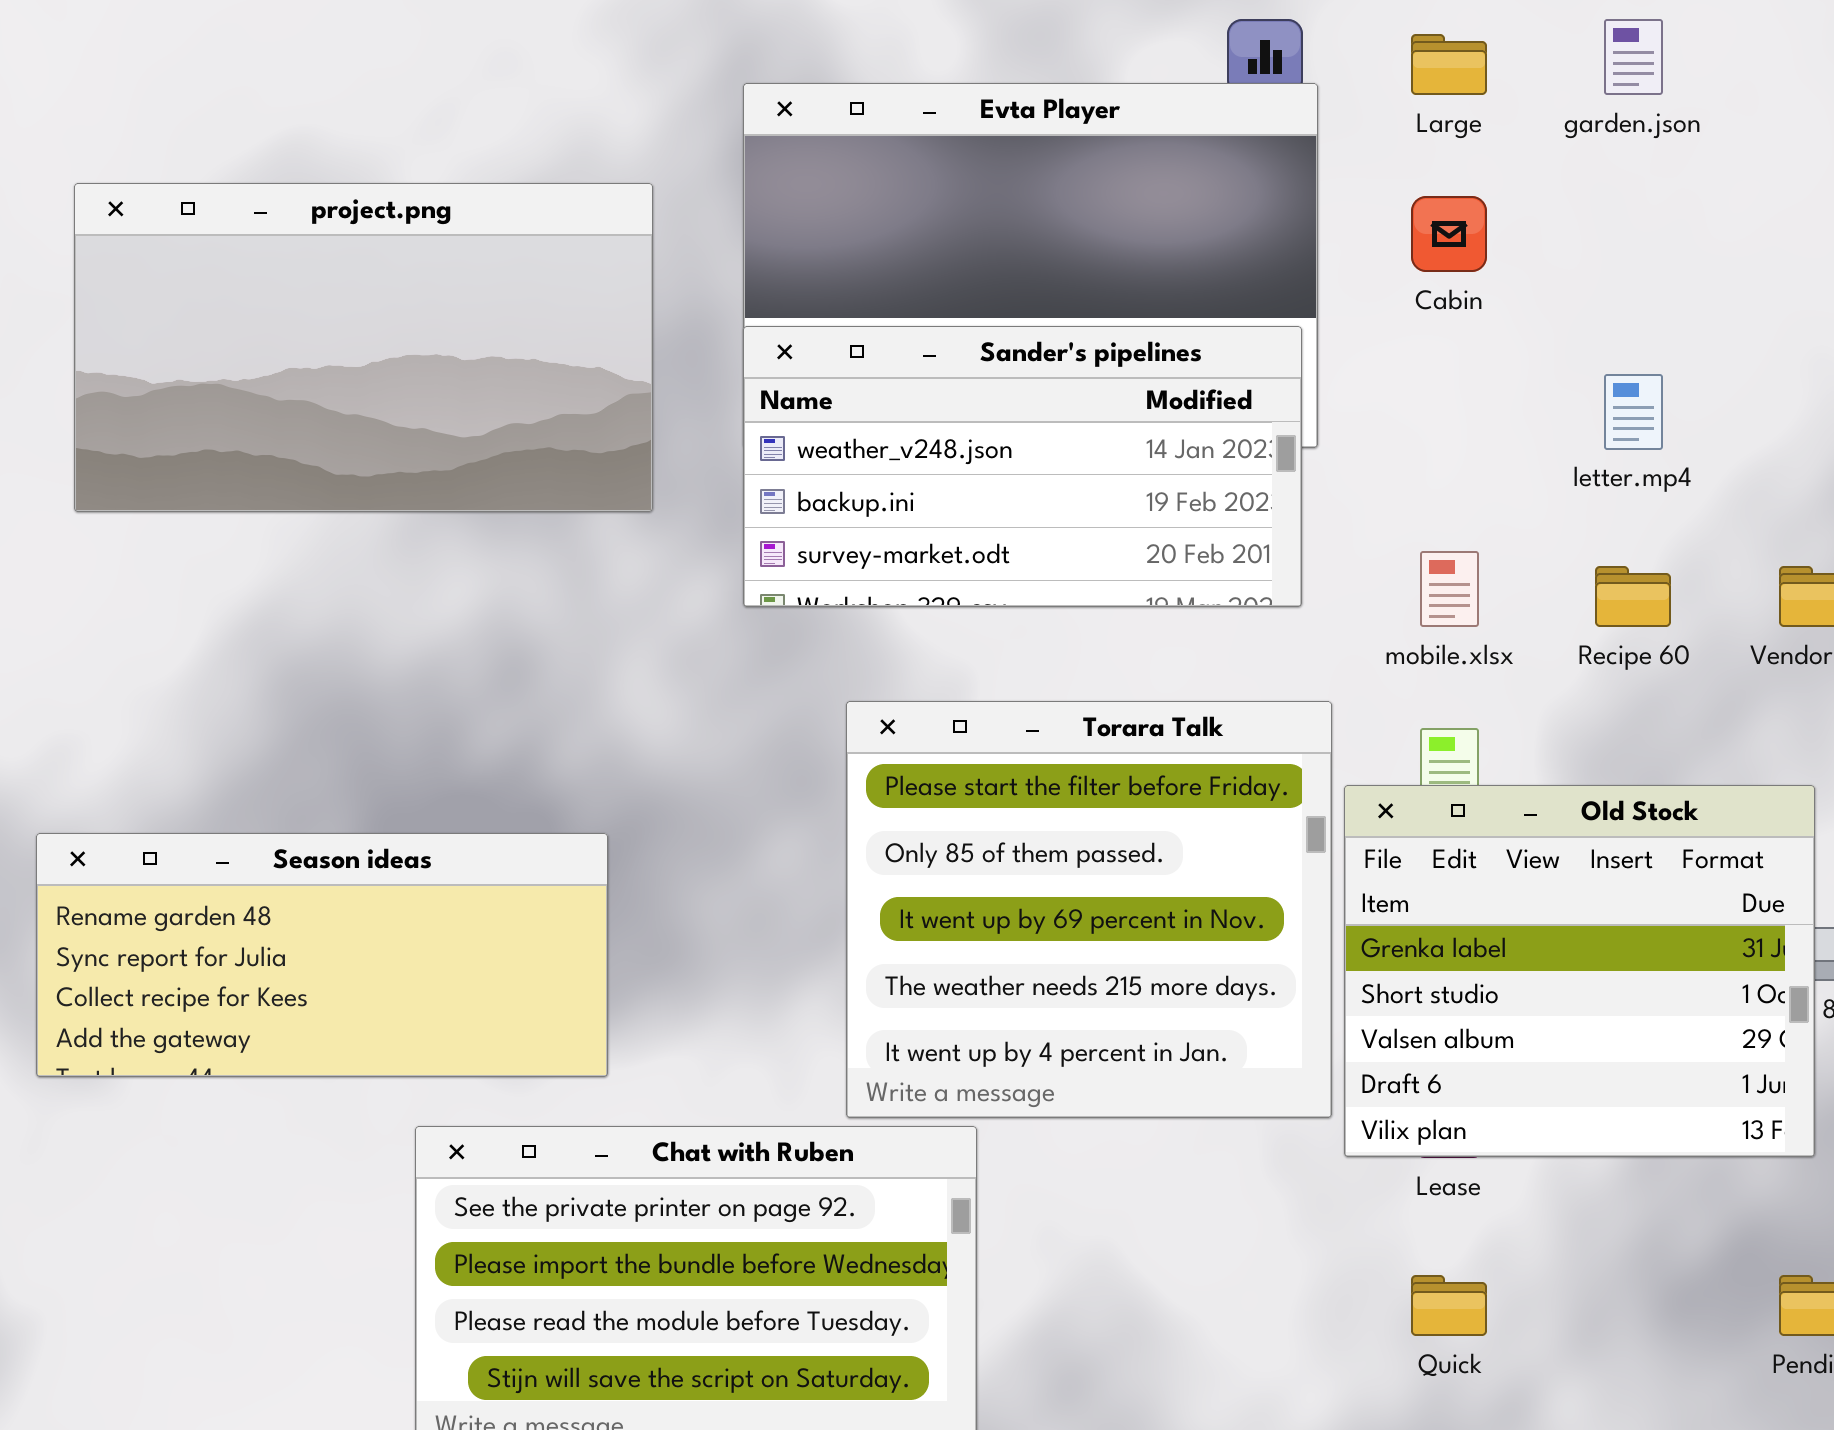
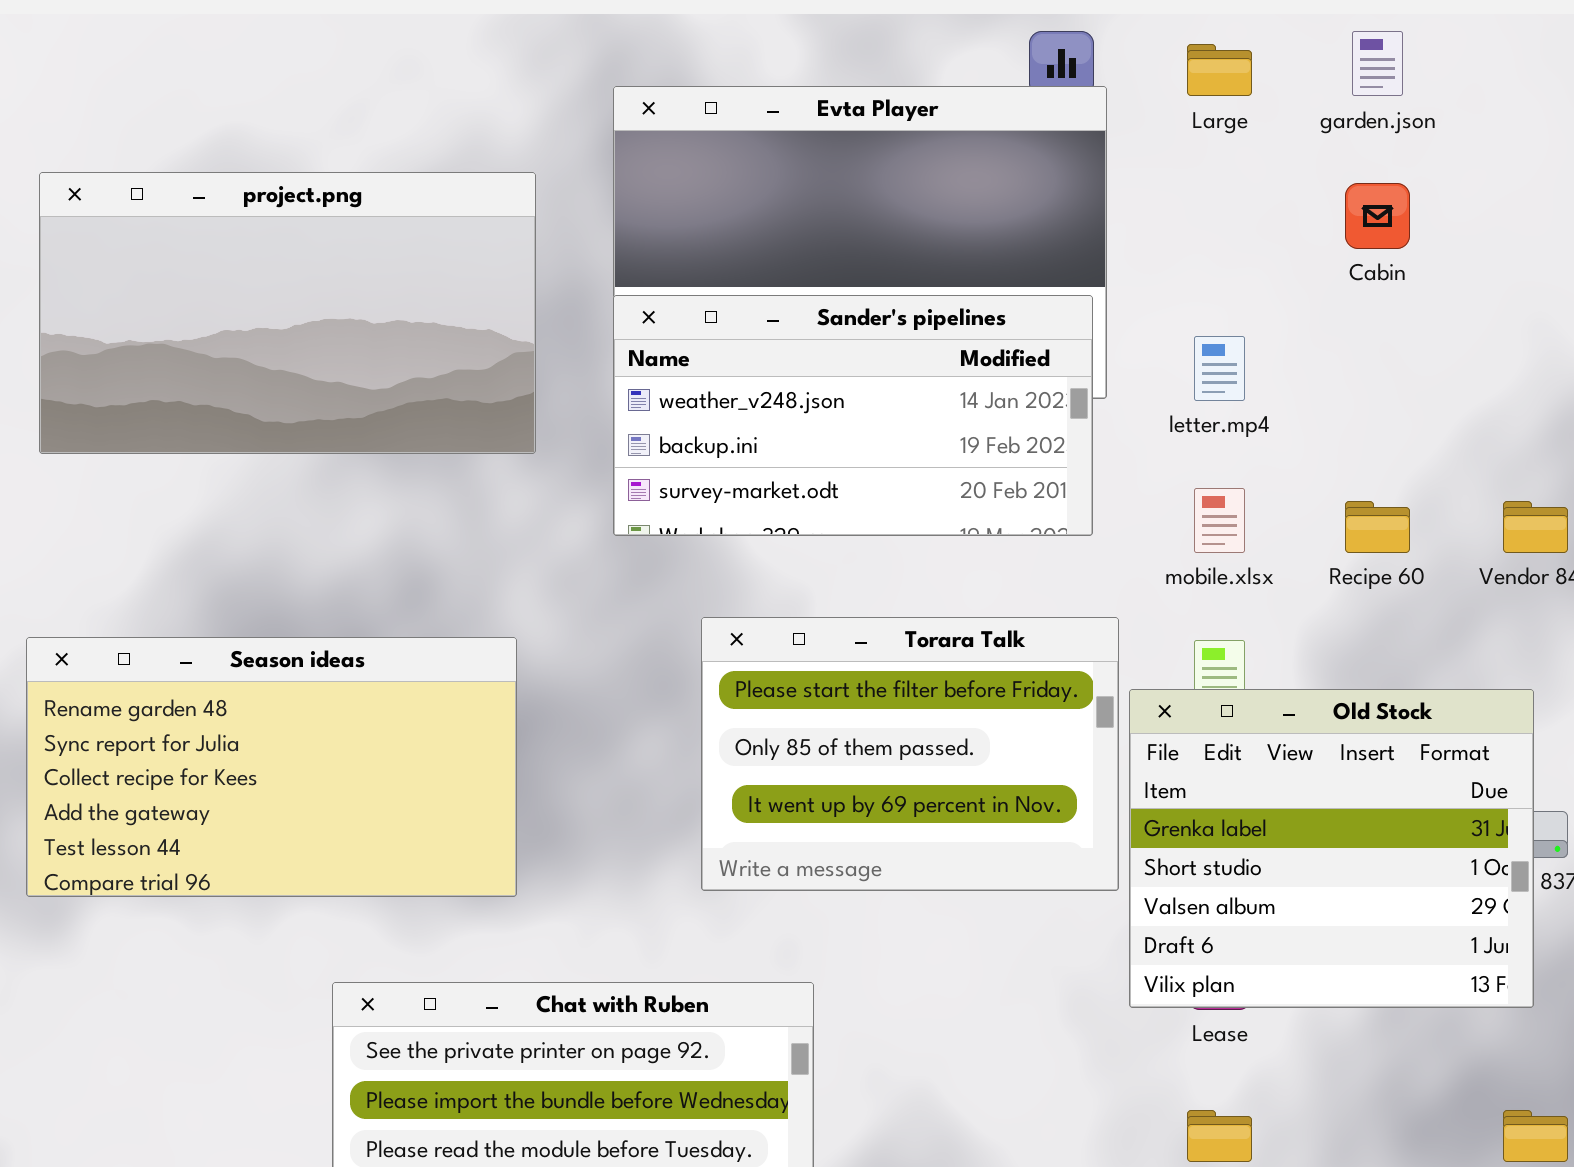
Cabin: [1411,196,1487,272] -> [1345,183,1410,249], moved
letter.mp4: [1604,374,1663,450] -> [1194,336,1245,401], moved
Torara Talk: [846,701,1332,1118] -> [701,617,1119,891], resized
Season ideas: [36,833,608,1077] -> [26,637,517,897], moved, resized

